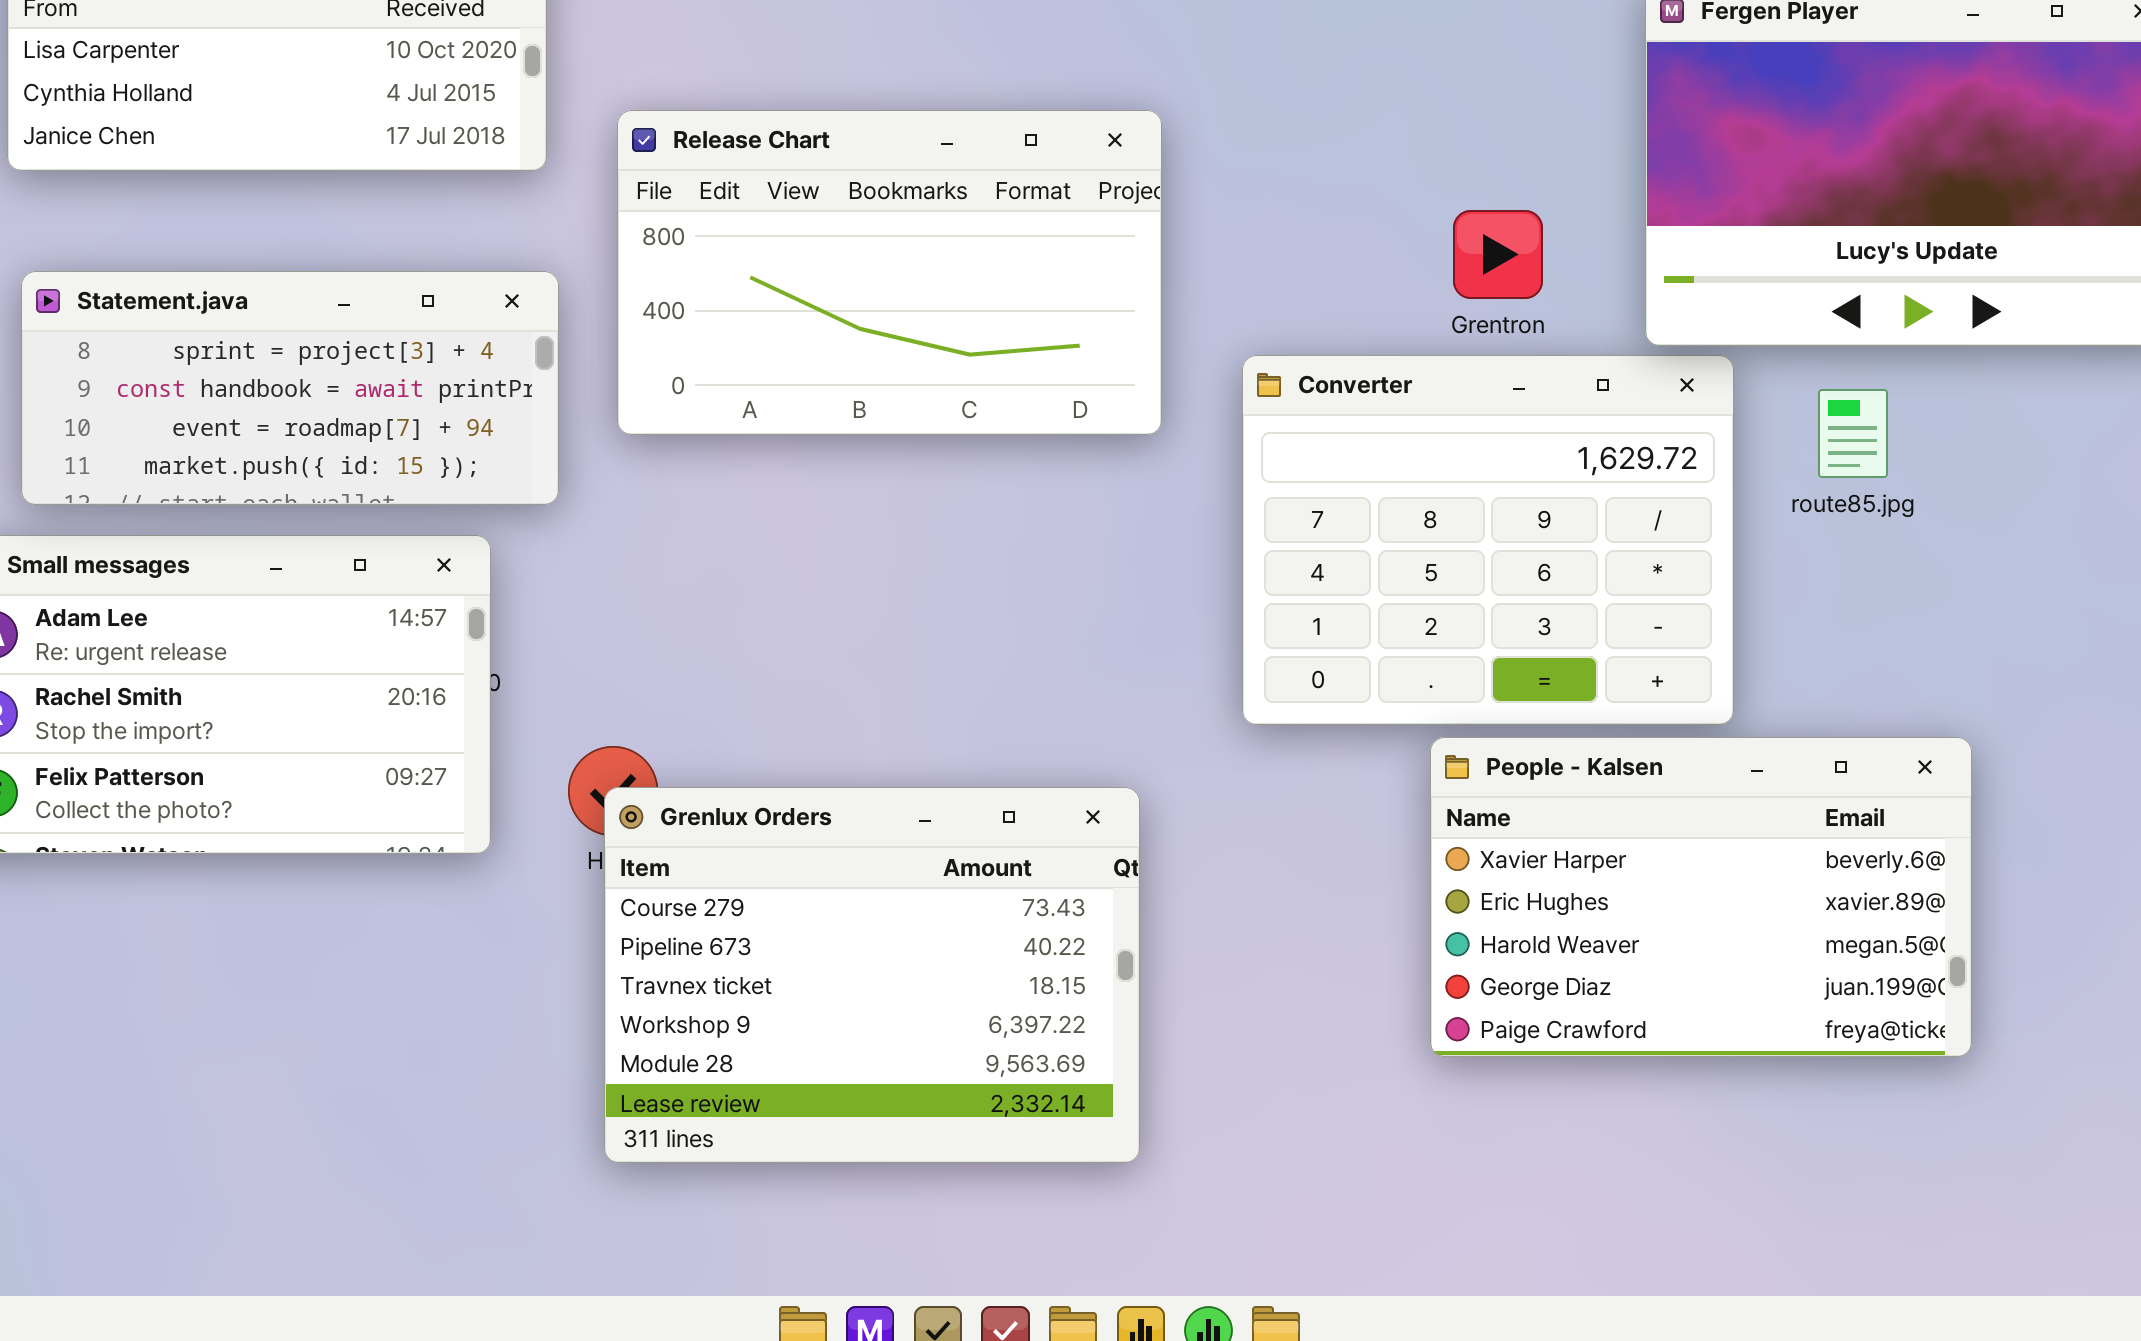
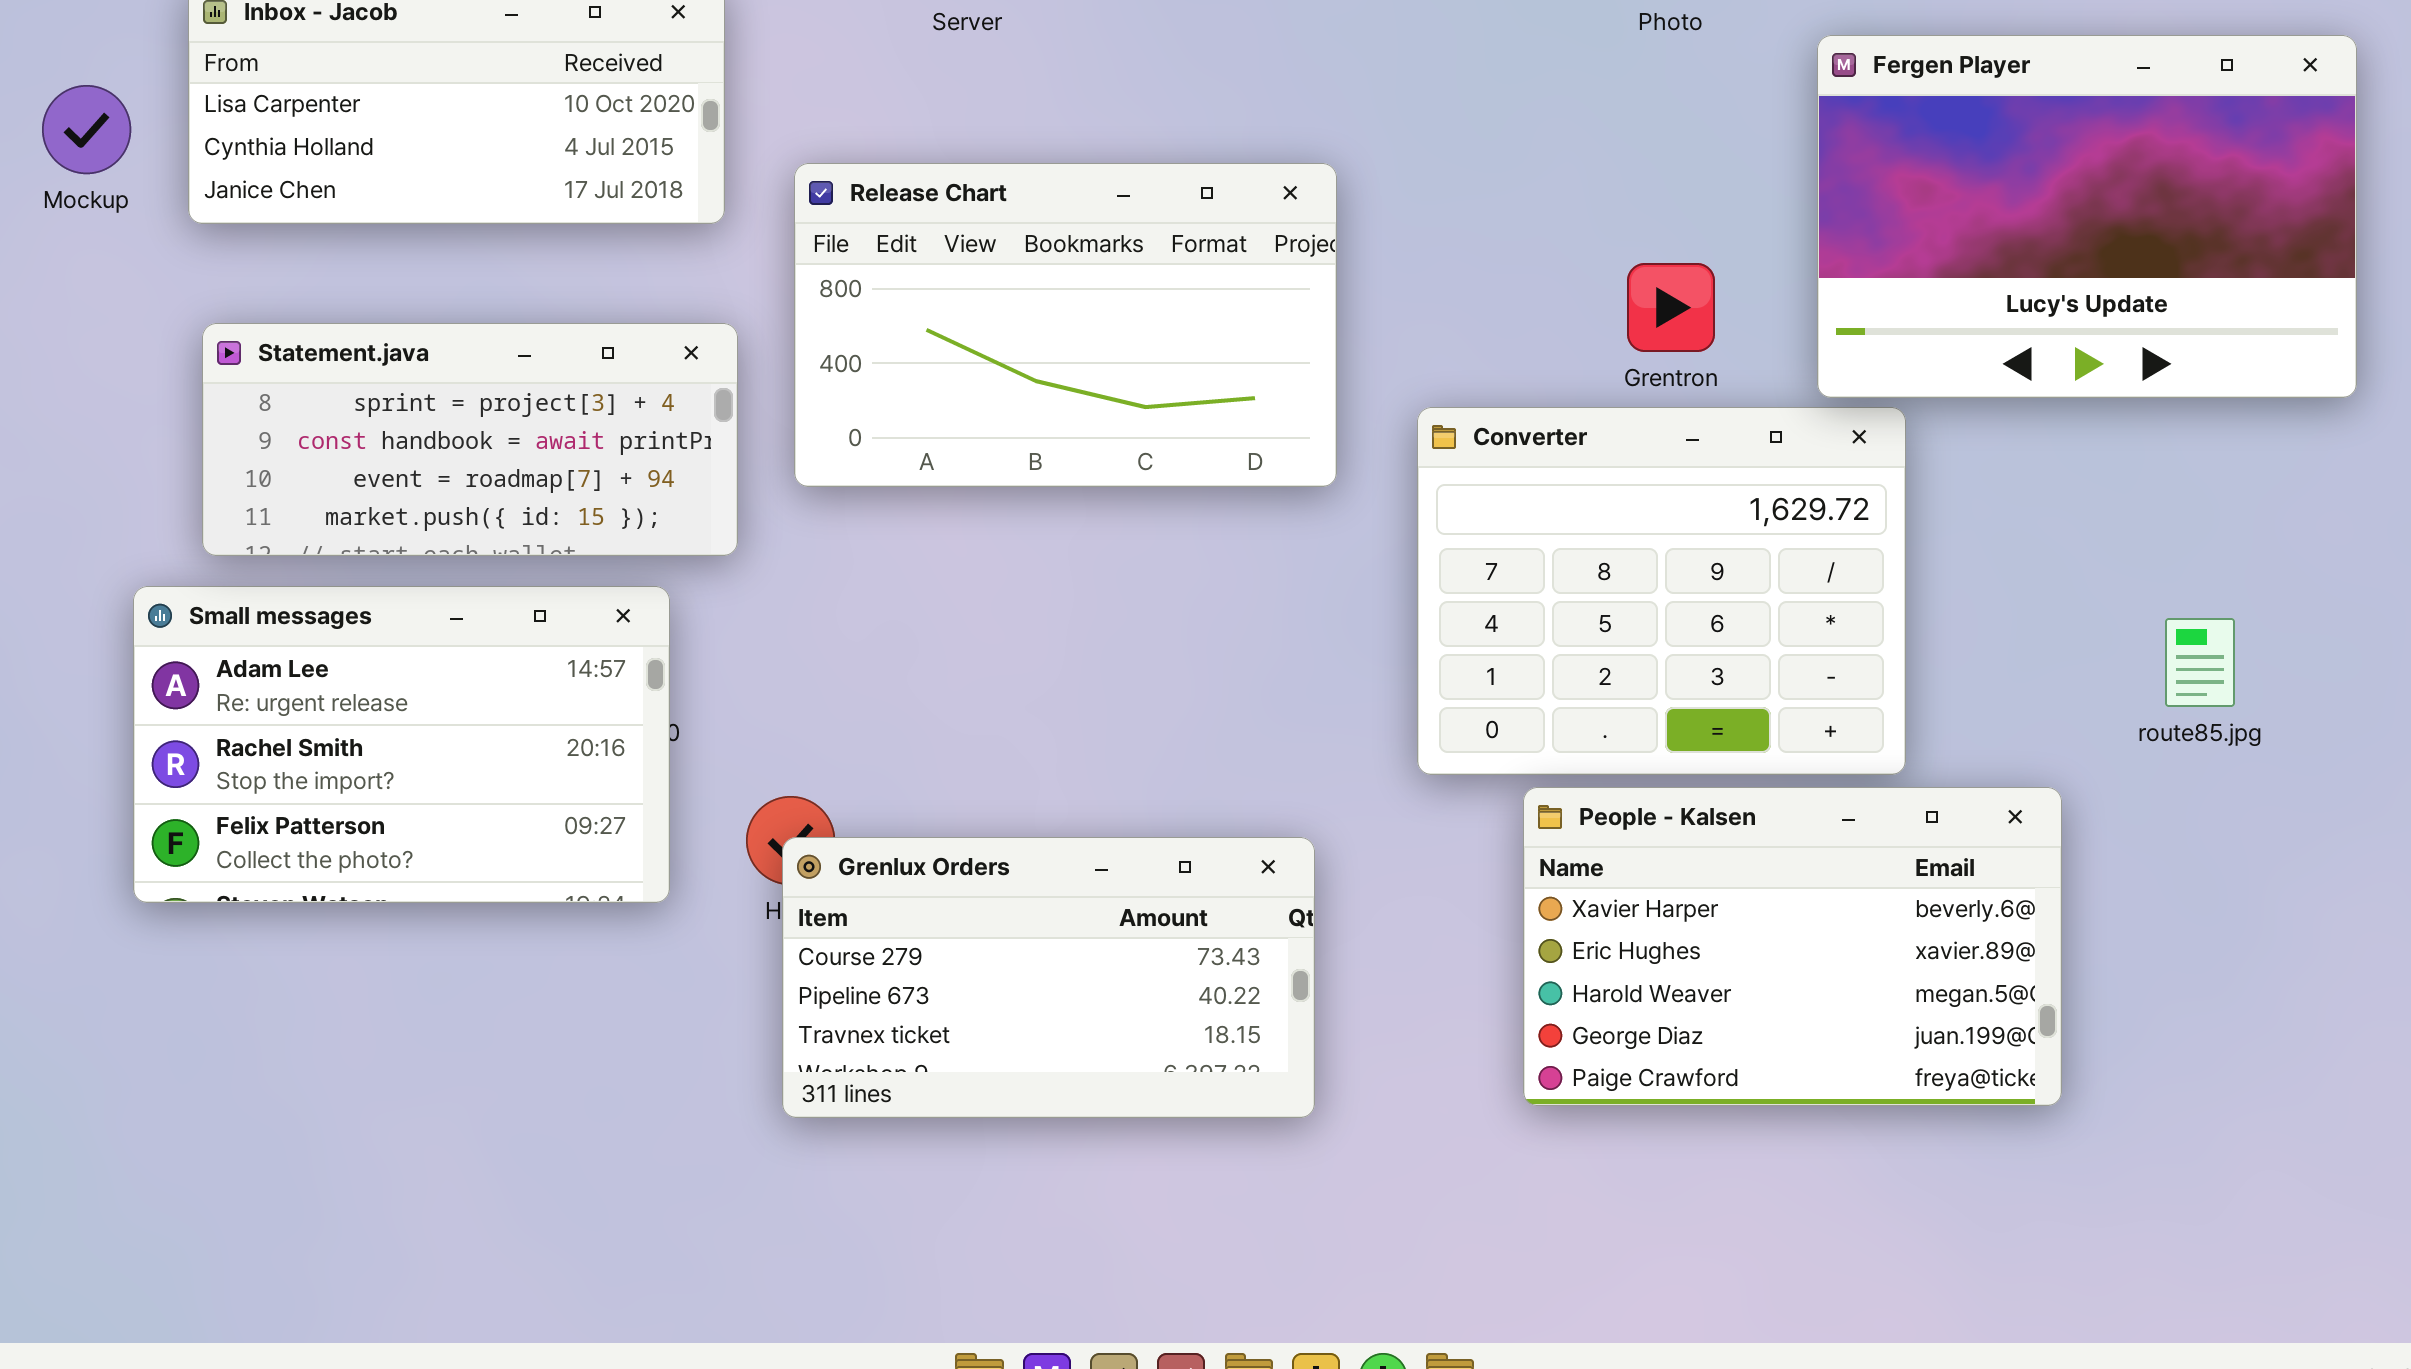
route85.jpg: [1818,389,1888,478] -> [2165,618,2235,707], moved
People - Kalsen: [1430,737,1972,1057] -> [1523,787,2062,1106], moved
Grenlux Orders: [604,787,1140,1163] -> [782,837,1315,1118], resized

